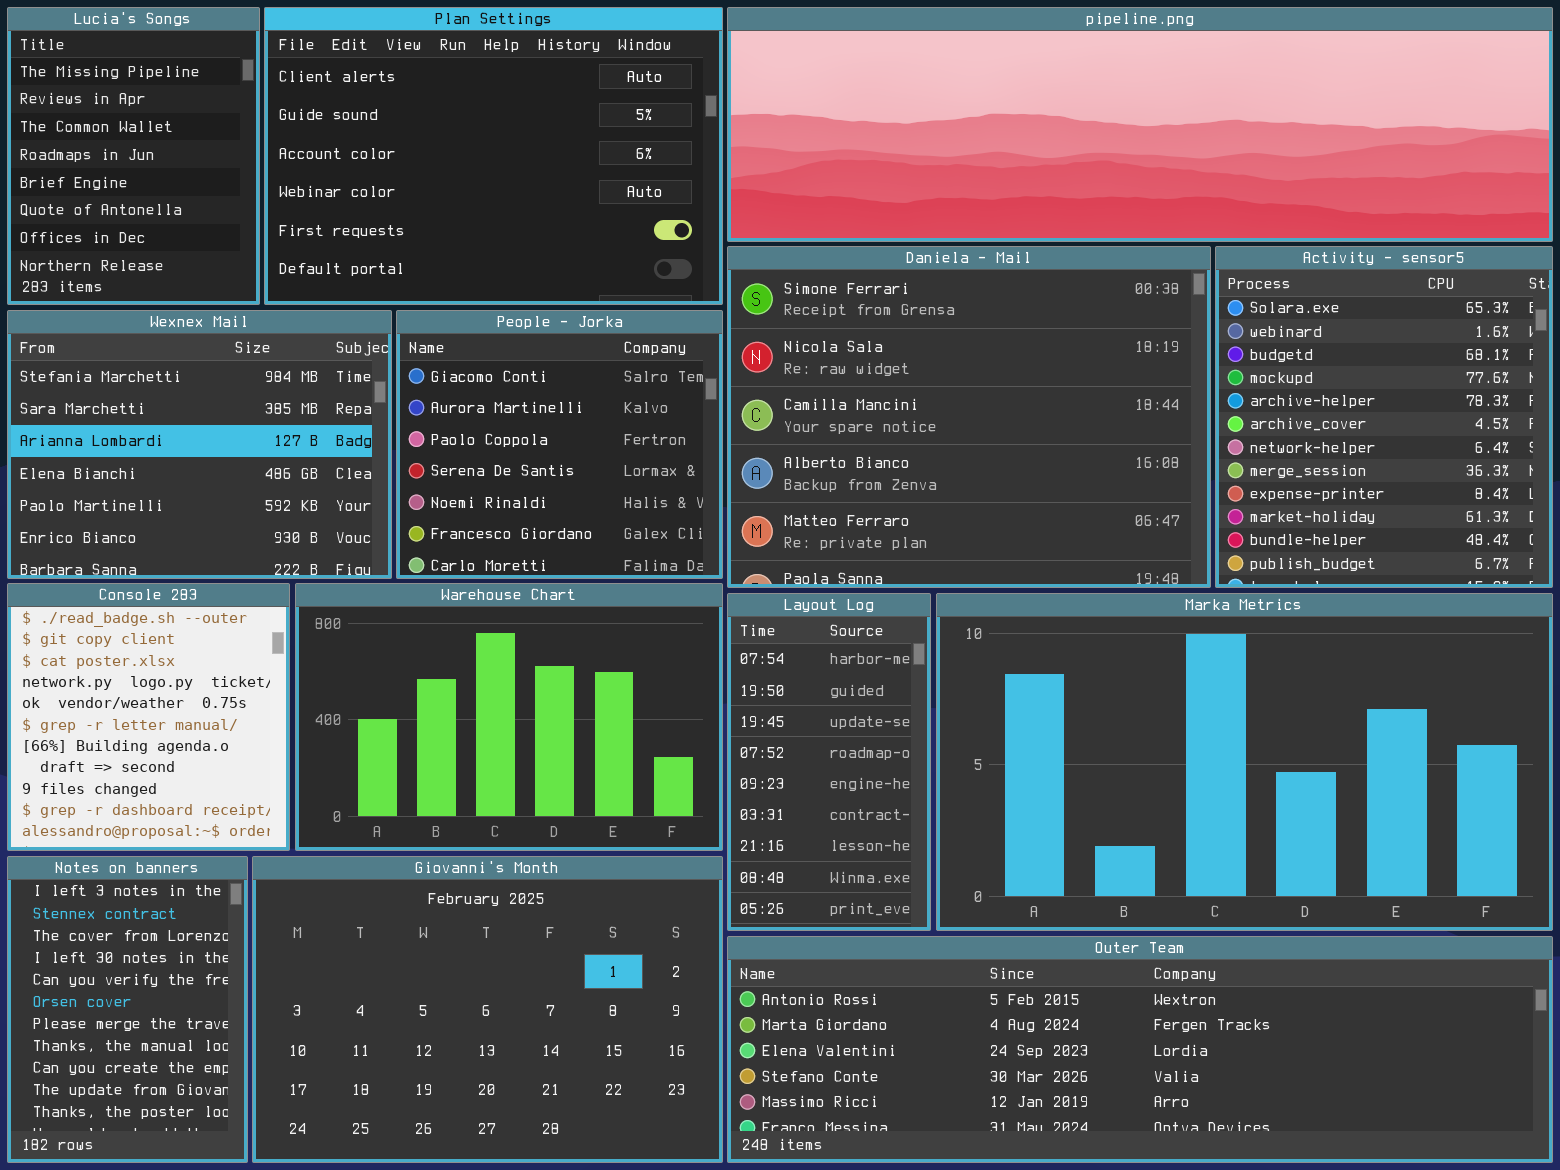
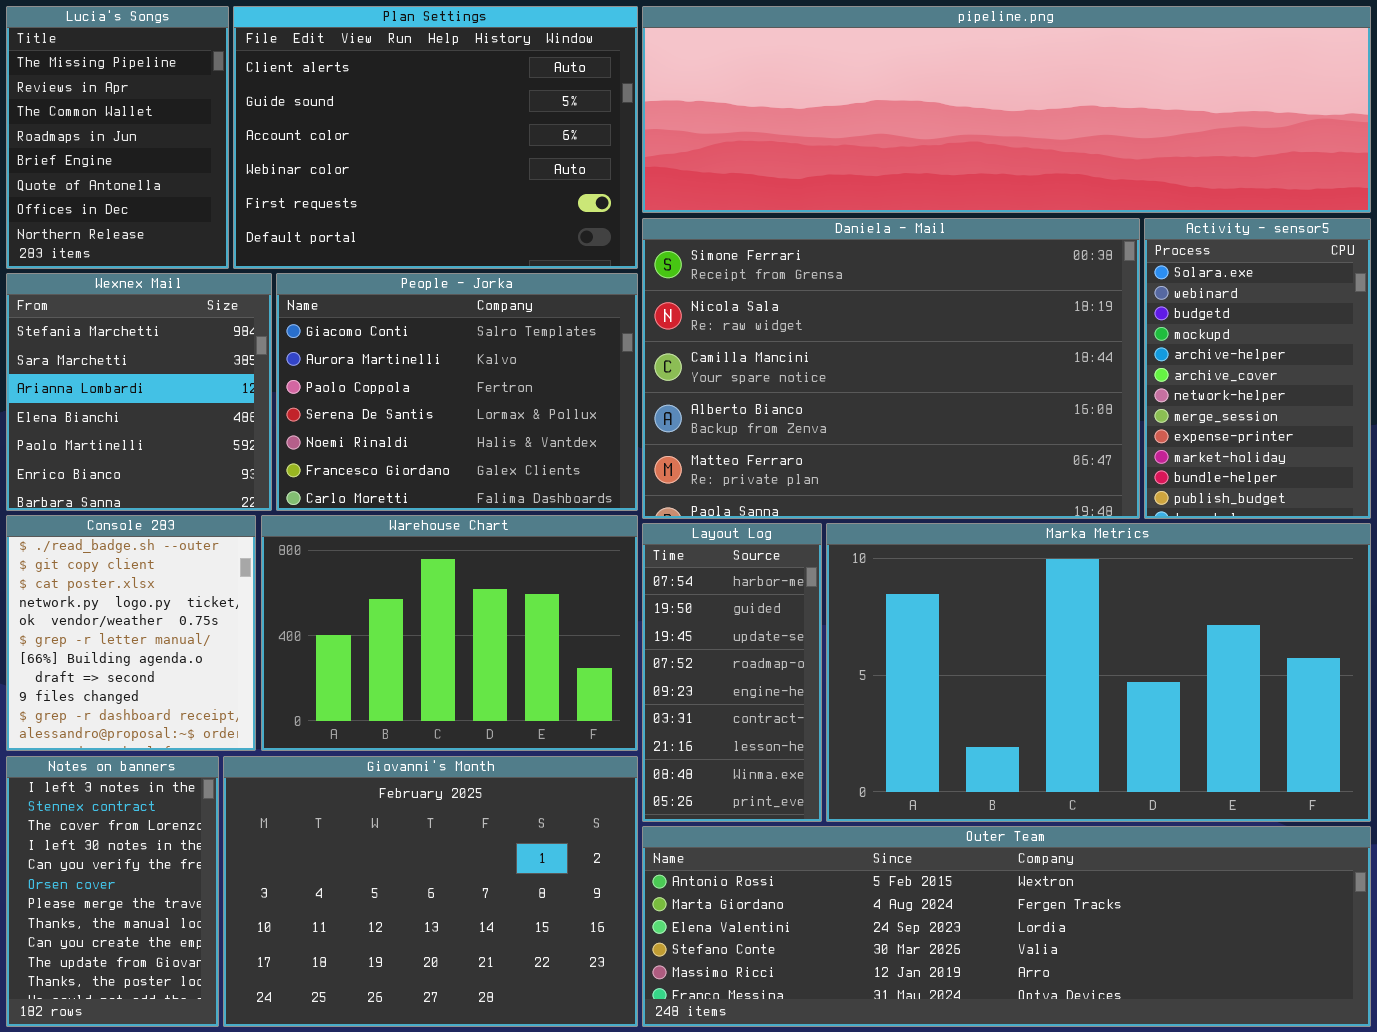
Daniela - Mail: [727,246,1211,588] -> [642,218,1140,519], resized
Activity - sensor5: [1215,246,1553,588] -> [1144,218,1371,519], resized
Wexnex Mail: [7,310,392,579] -> [6,273,272,511], resized
People - Jorka: [396,310,723,579] -> [276,273,638,511], resized

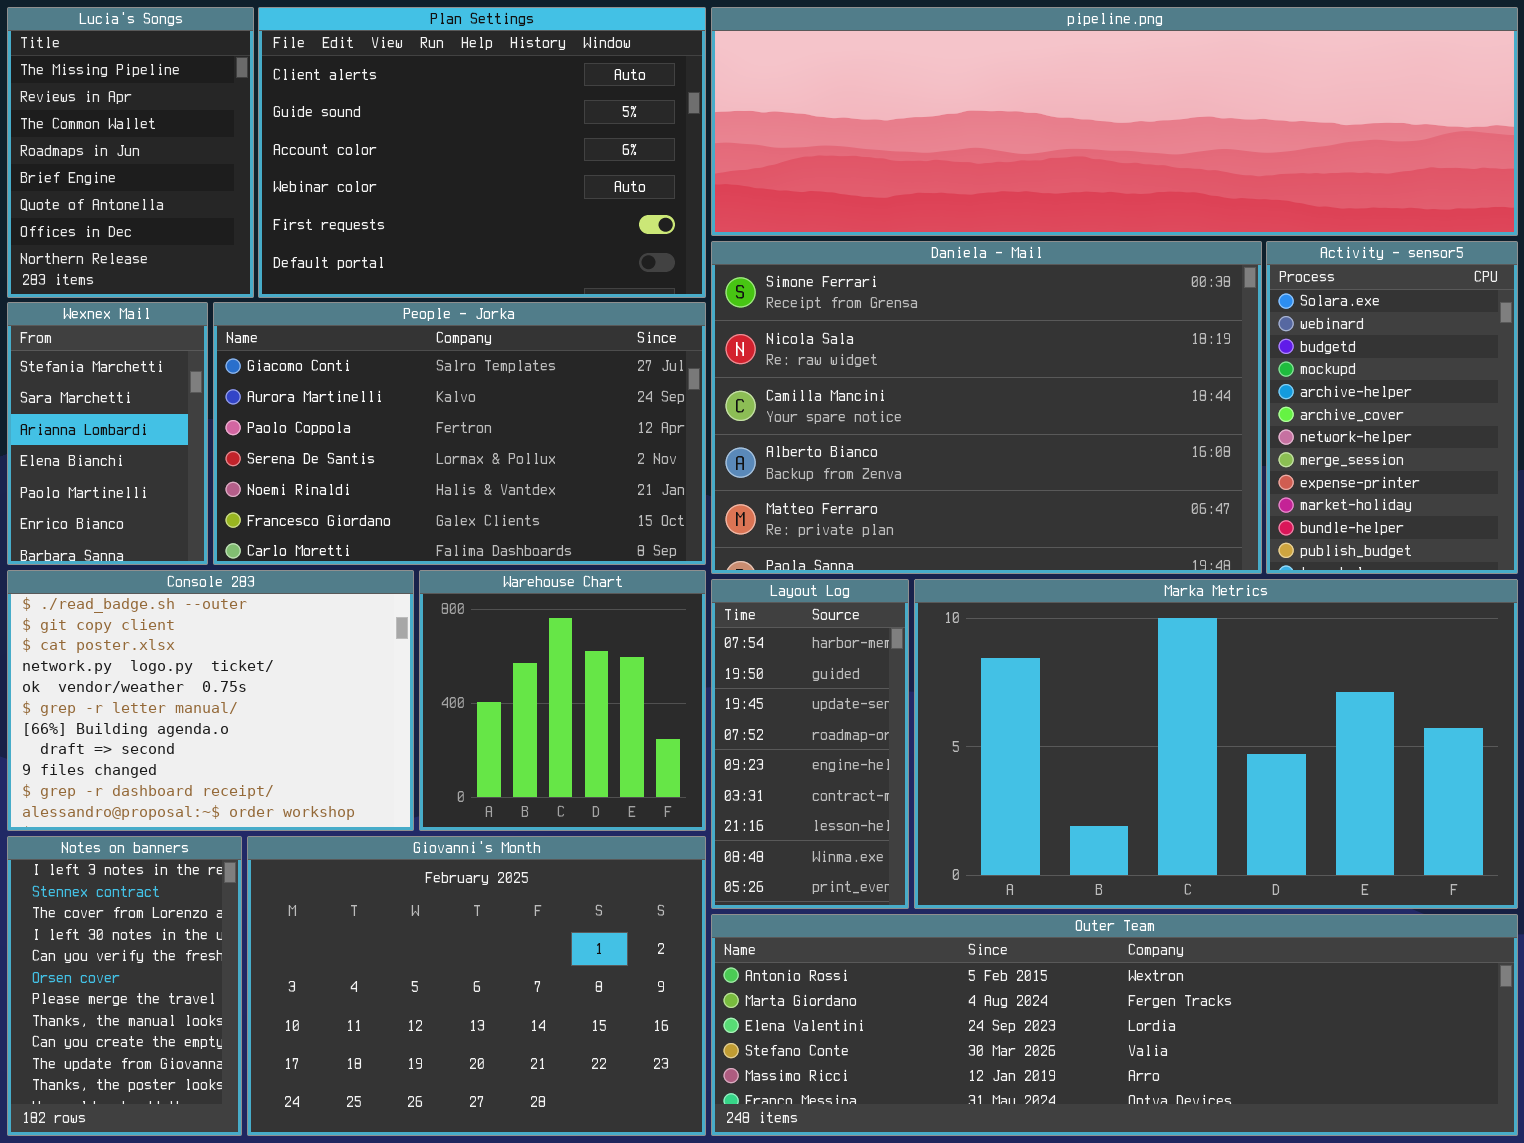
Wexnex Mail: [6,273,272,511] -> [7,302,208,565], resized
People - Jorka: [276,273,638,511] -> [213,302,706,565], resized
Console 283: [6,515,256,751] -> [7,570,414,831], resized
Warehouse Chart: [261,515,638,751] -> [419,570,706,831], resized

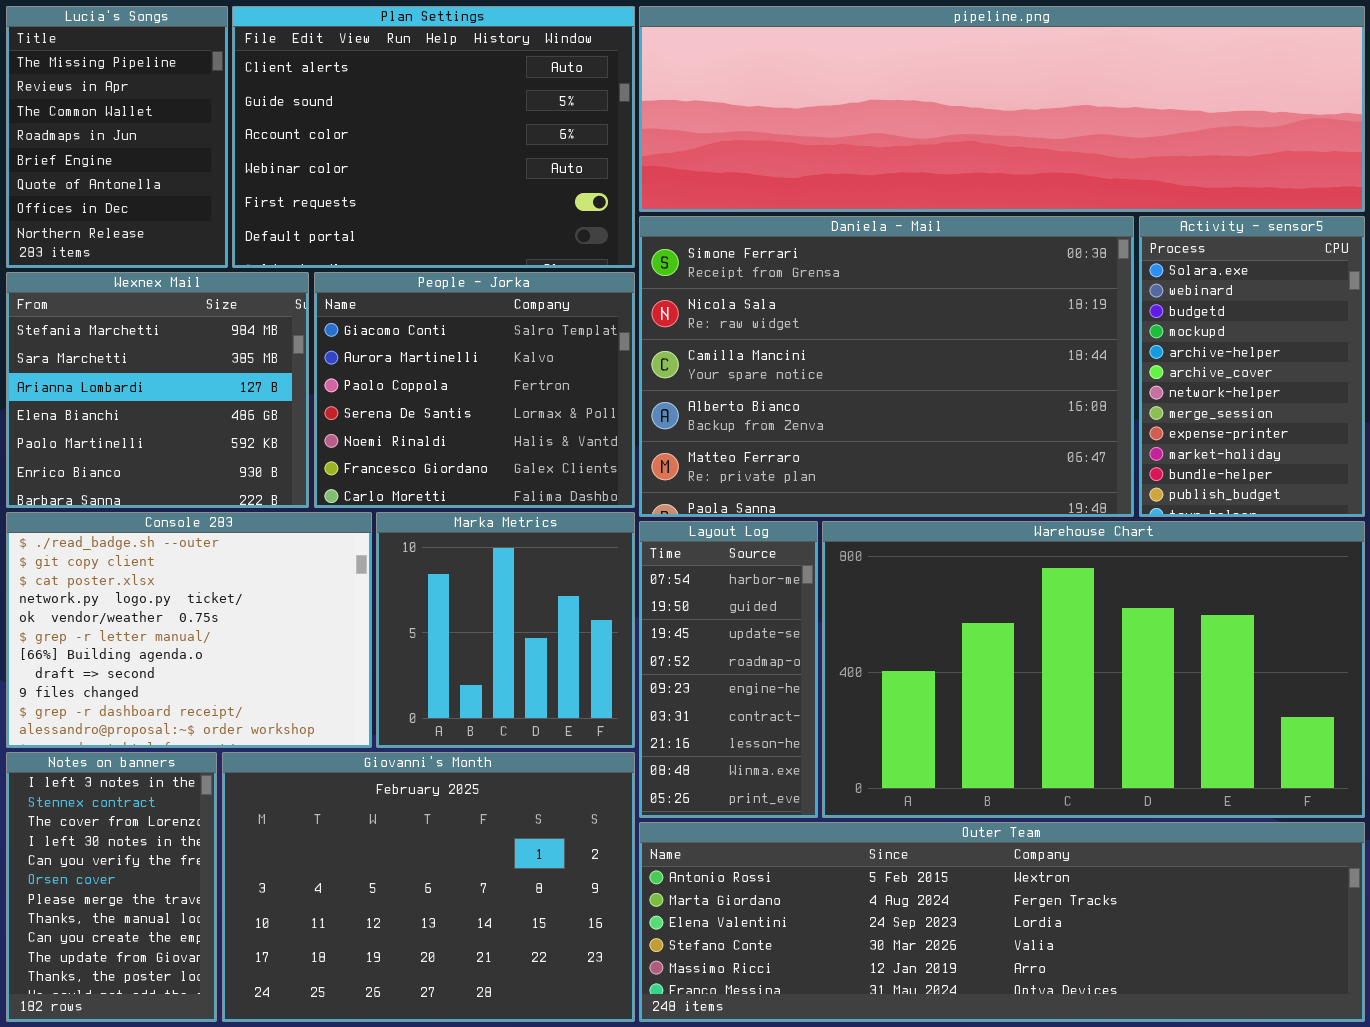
Wexnex Mail: [7,302,208,565] -> [6,272,309,508], resized
People - Jorka: [213,302,706,565] -> [314,272,635,508], resized
Warehouse Chart: [419,570,706,831] -> [822,521,1365,818], moved, resized
Marka Metrics: [914,579,1518,909] -> [376,512,635,748], moved, resized

